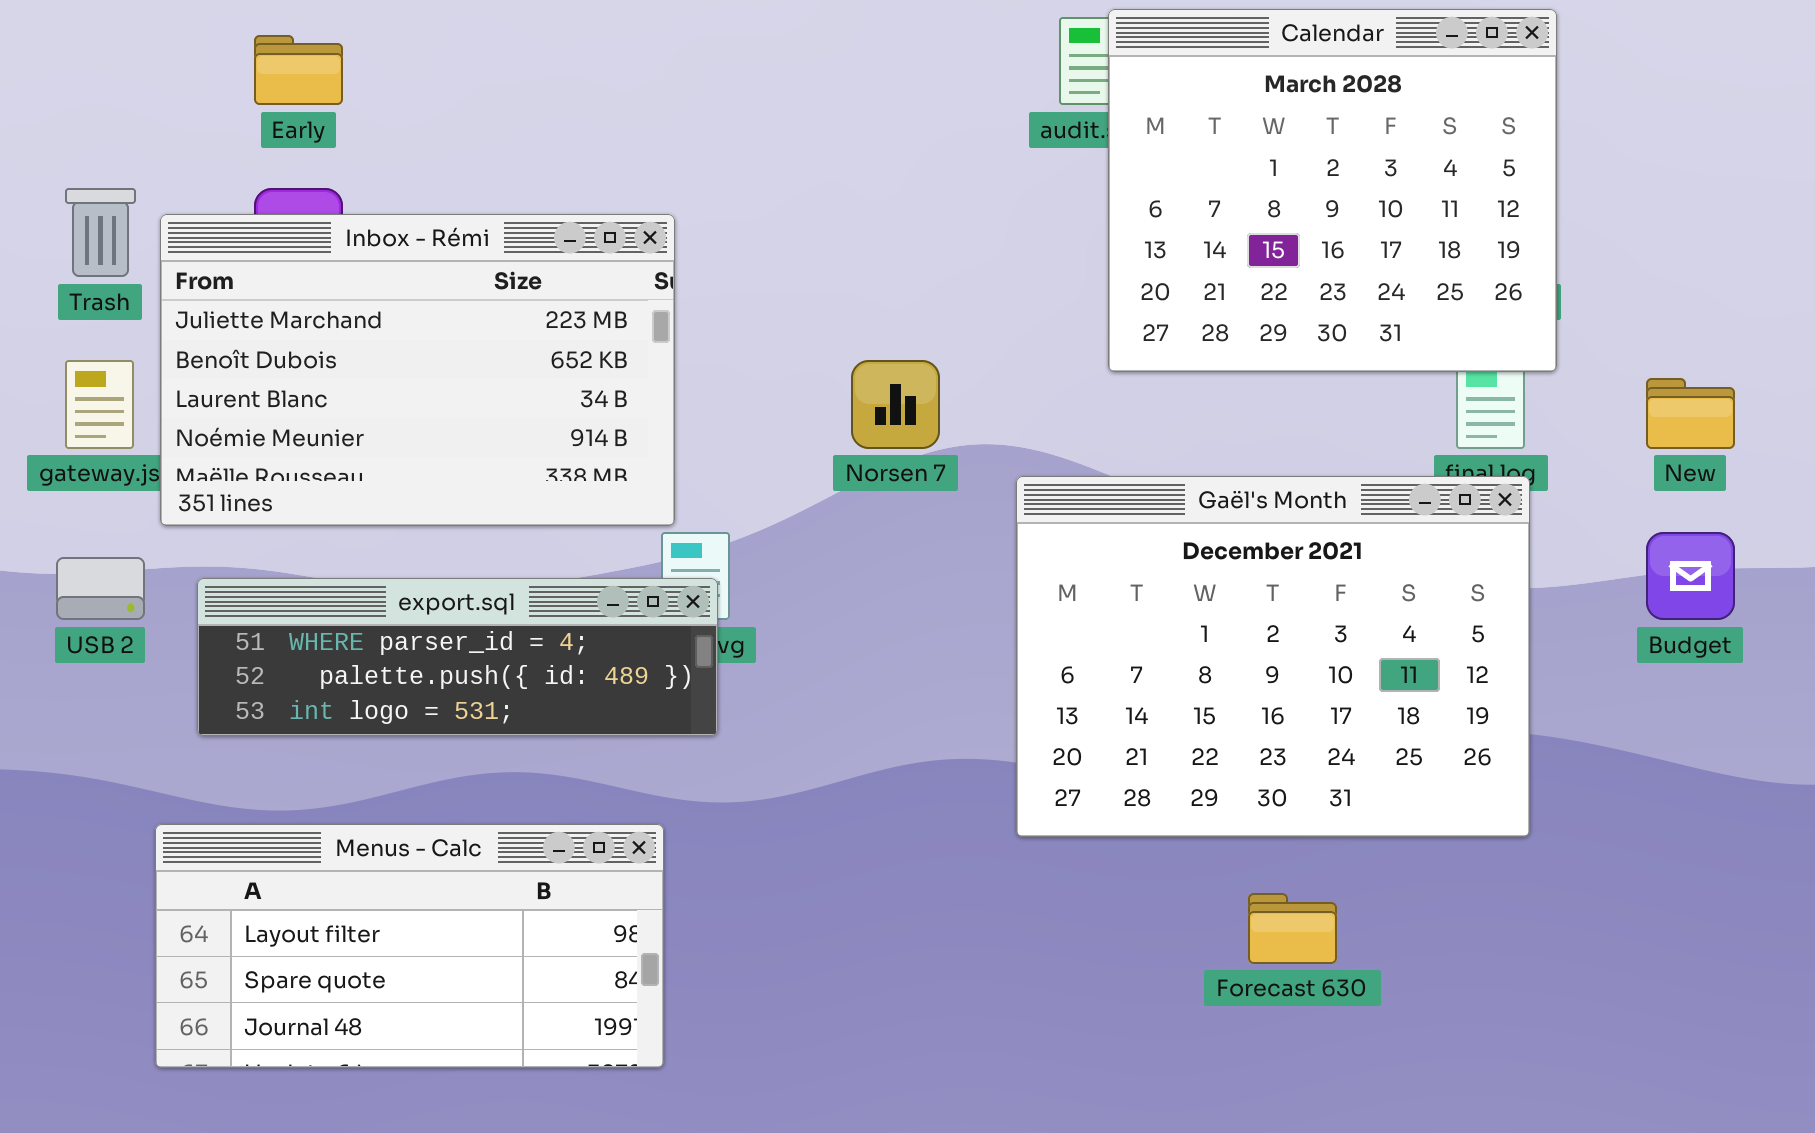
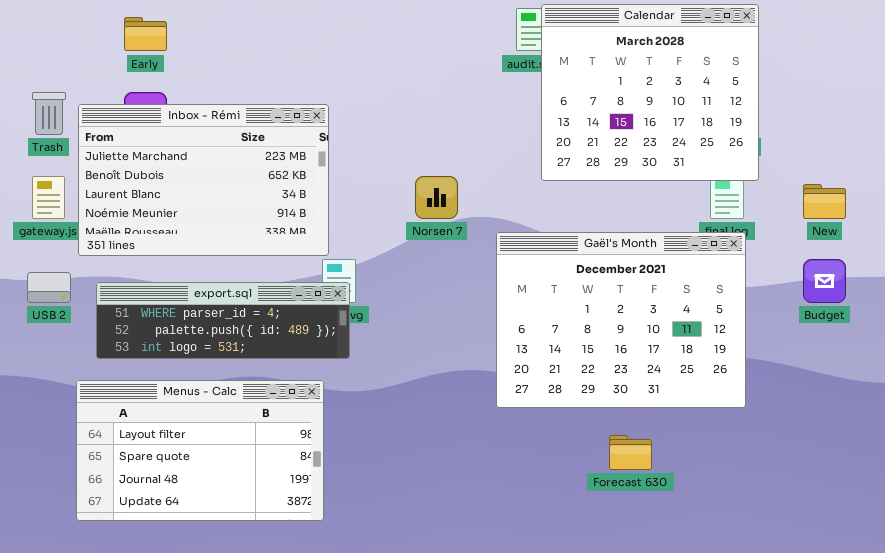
Menus - Calc: [155,824,664,1068] -> [76,380,324,521], resized

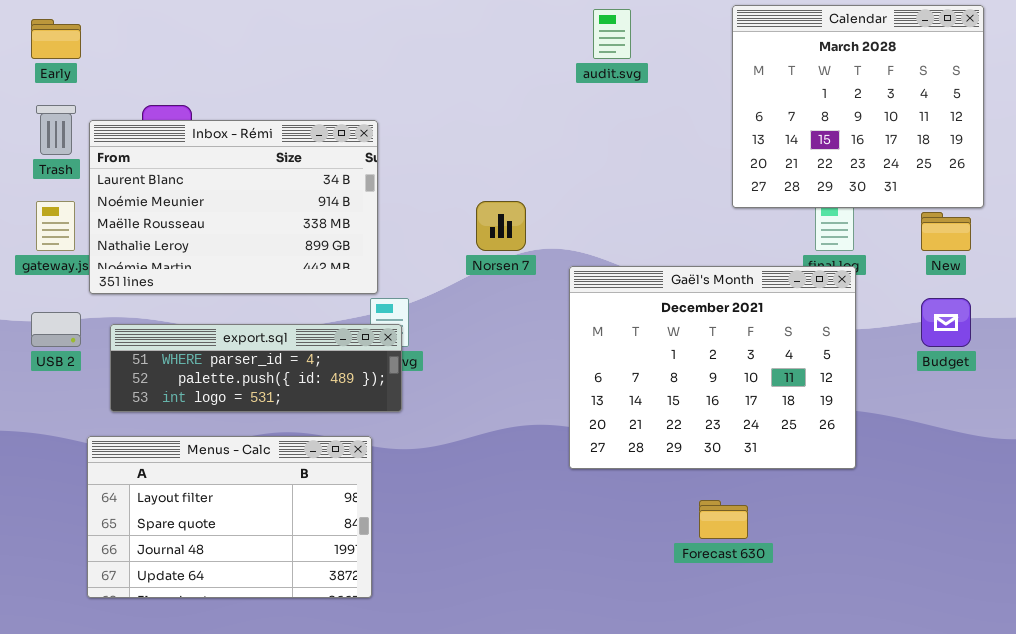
Calendar: [541,4,759,181] -> [732,5,984,208], moved
Early: [124,17,167,51] -> [31,19,81,59], moved
Inbox - Rémi: [78,104,329,256] -> [89,120,378,294], scrolled down 2 rows

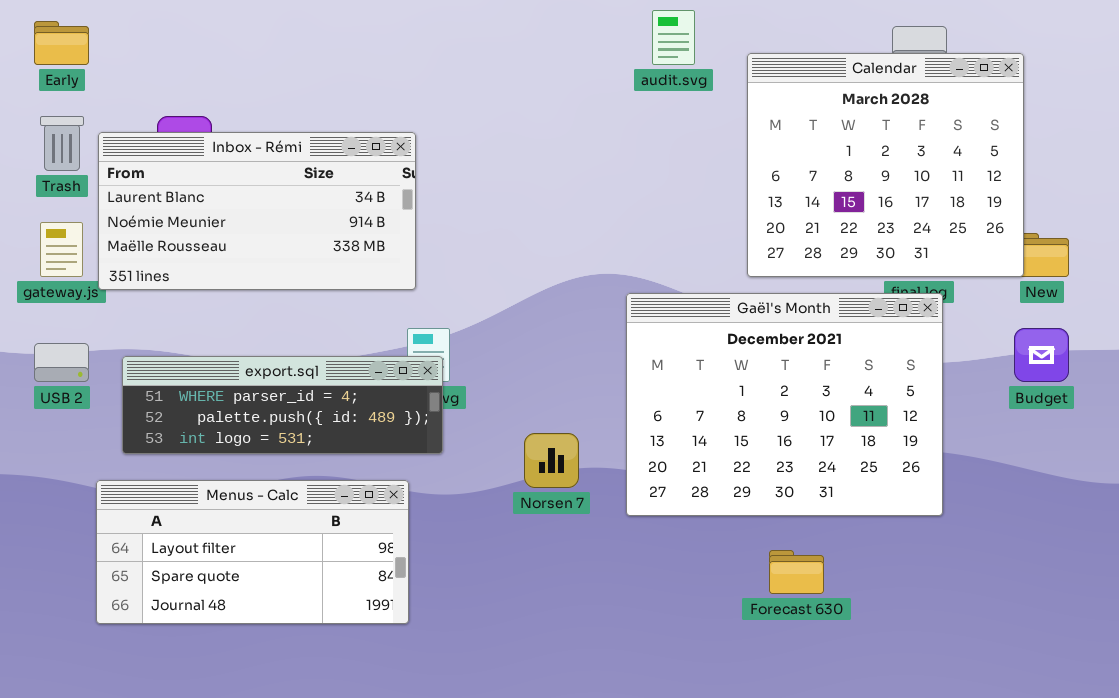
Calendar: [732,5,984,208] -> [747,53,1024,277], moved
Inbox - Rémi: [89,120,378,294] -> [98,132,416,290], resized
Norsen 7: [476,201,526,251] -> [524,433,579,488], moved
Menus - Calc: [87,436,372,598] -> [96,480,409,624], resized

